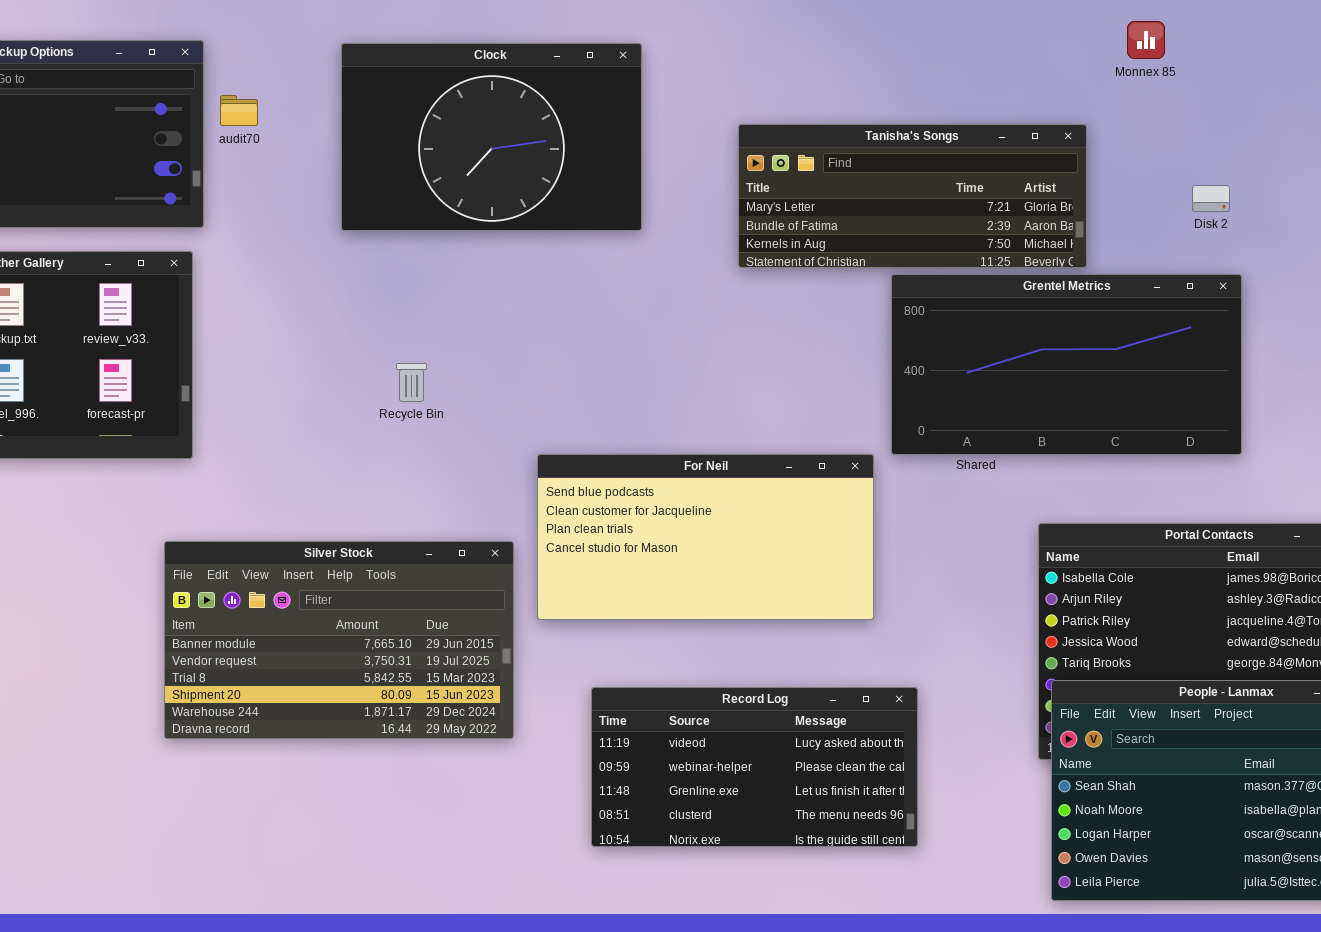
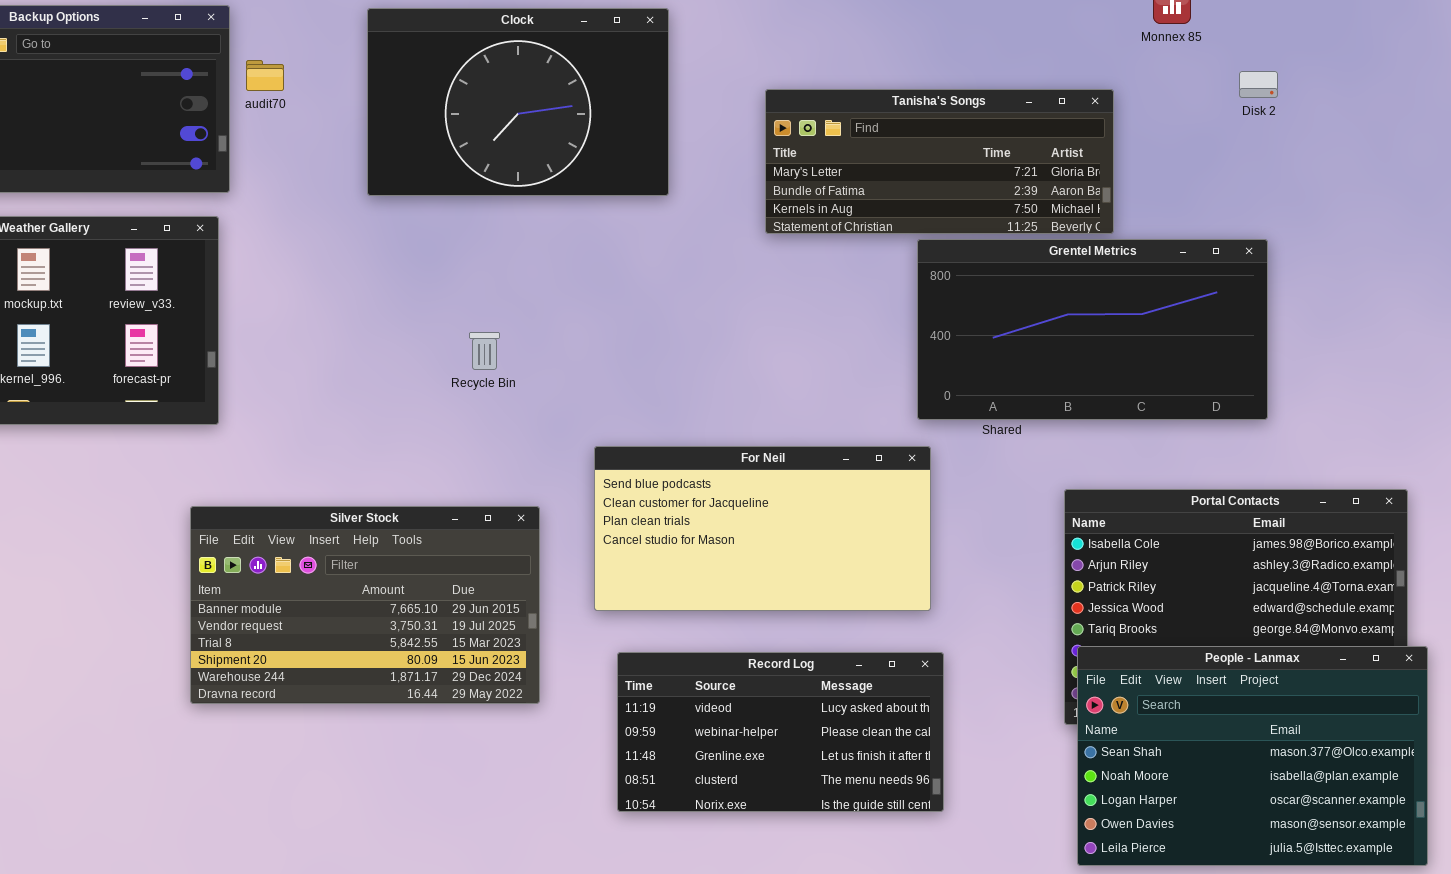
Disk 2: [1192,185,1230,212] -> [1239,71,1278,98], moved
Recycle Bin: [396,363,427,402] -> [469,332,500,370], moved
For Neil: [537,454,874,620] -> [594,446,931,611], moved

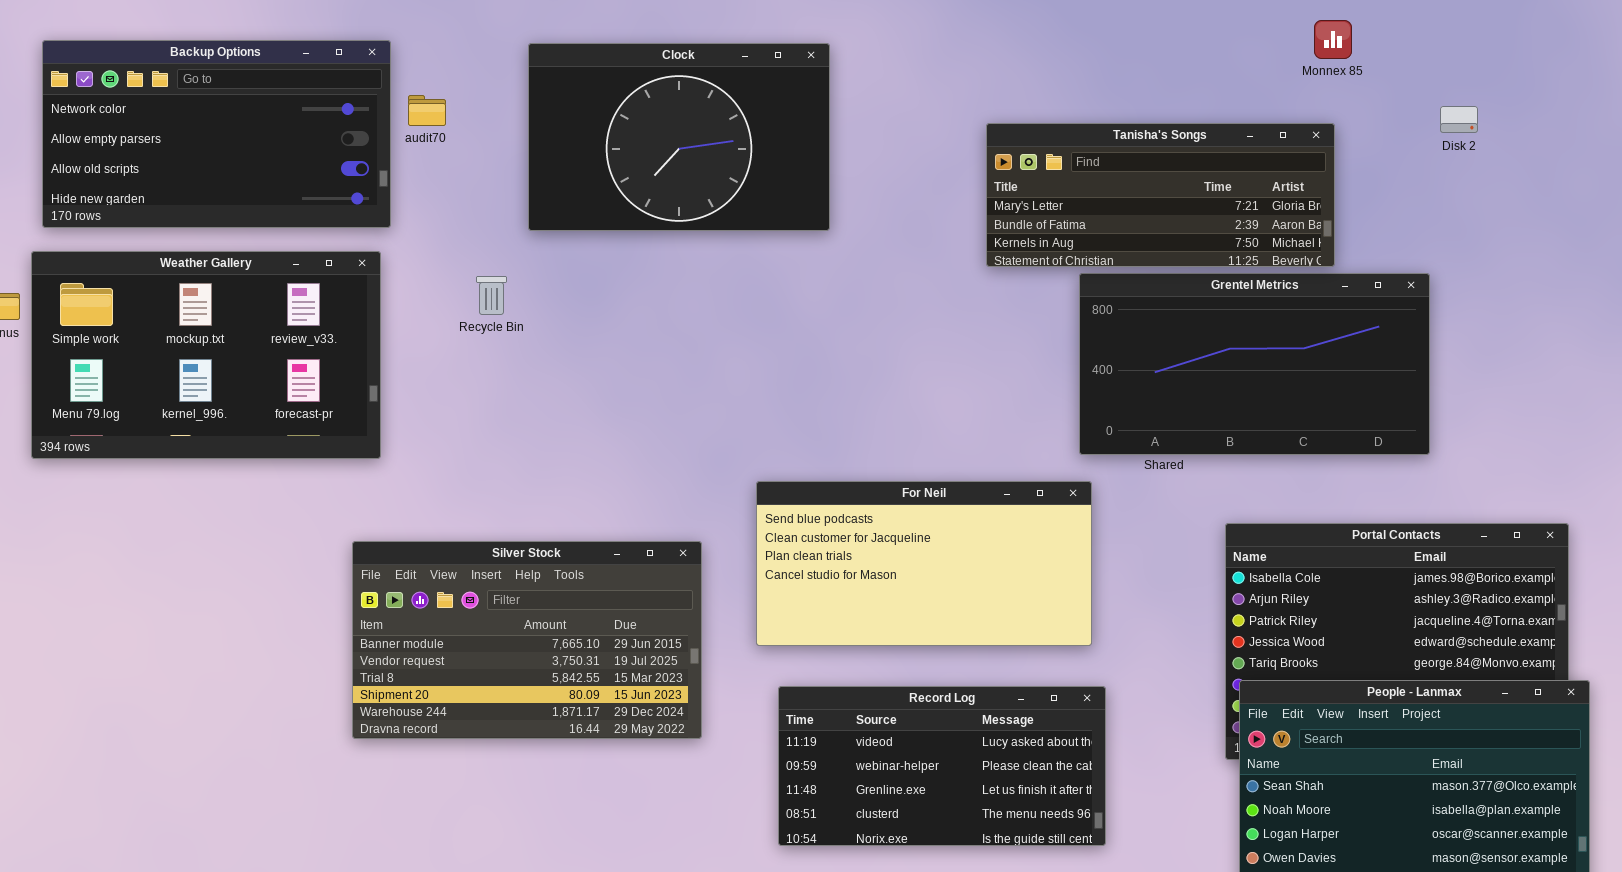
Disk 2: [1239,71,1278,98] -> [1440,106,1478,133], moved
Tanisha's Songs: [765,89,1114,234] -> [986,123,1335,267], moved
Recycle Bin: [469,332,500,370] -> [476,276,507,315], moved

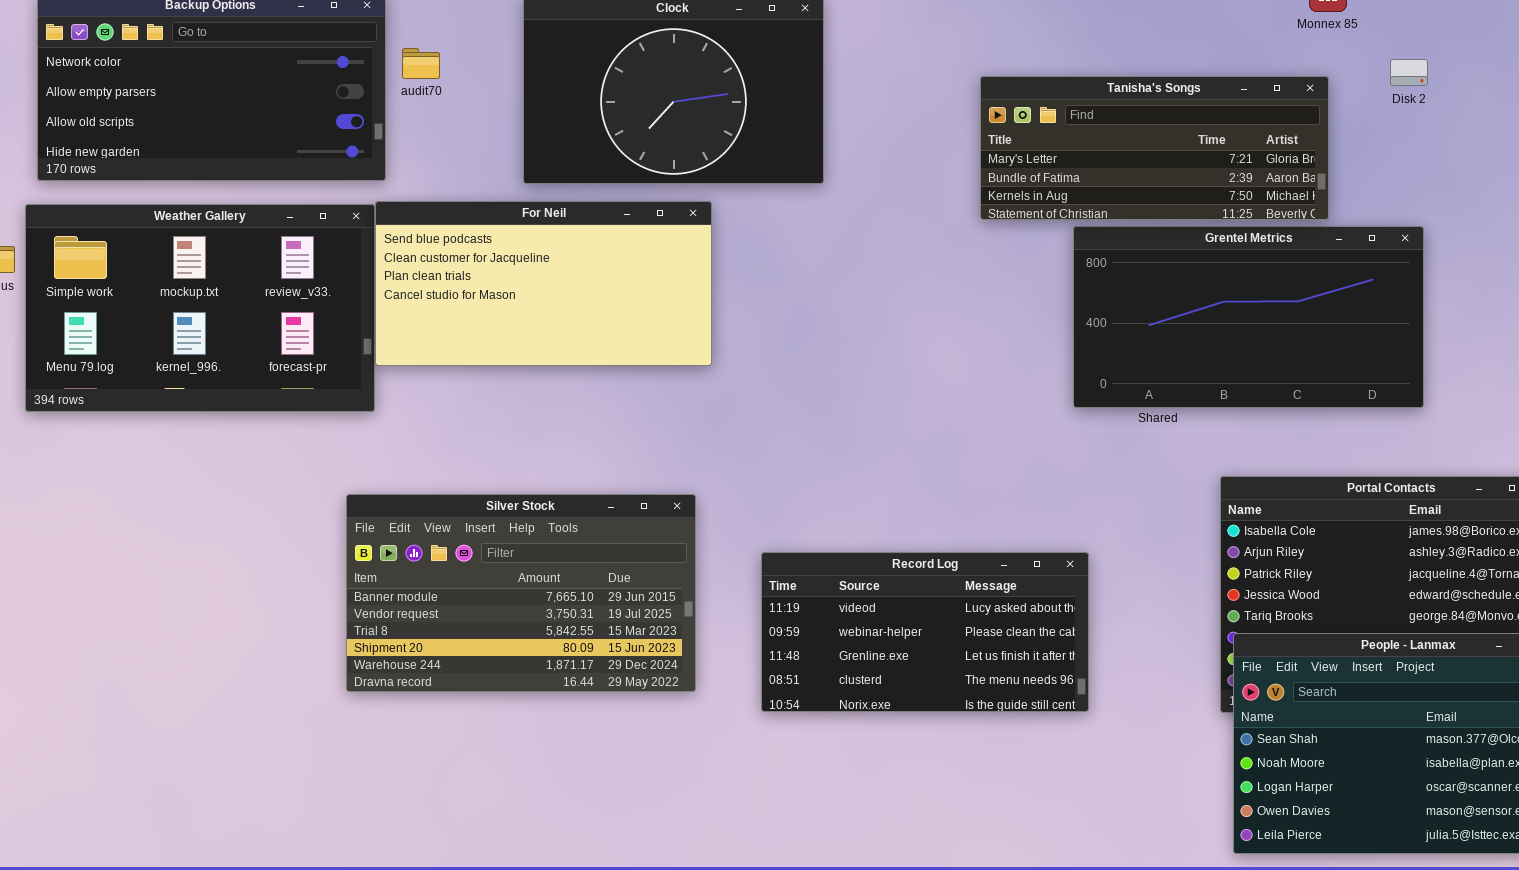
Disk 2: [1440,106,1478,133] -> [1390,59,1428,86], moved
For Neil: [756,481,1092,646] -> [375,201,712,366], moved
Record Log: [778,686,1106,846] -> [761,552,1089,712], moved

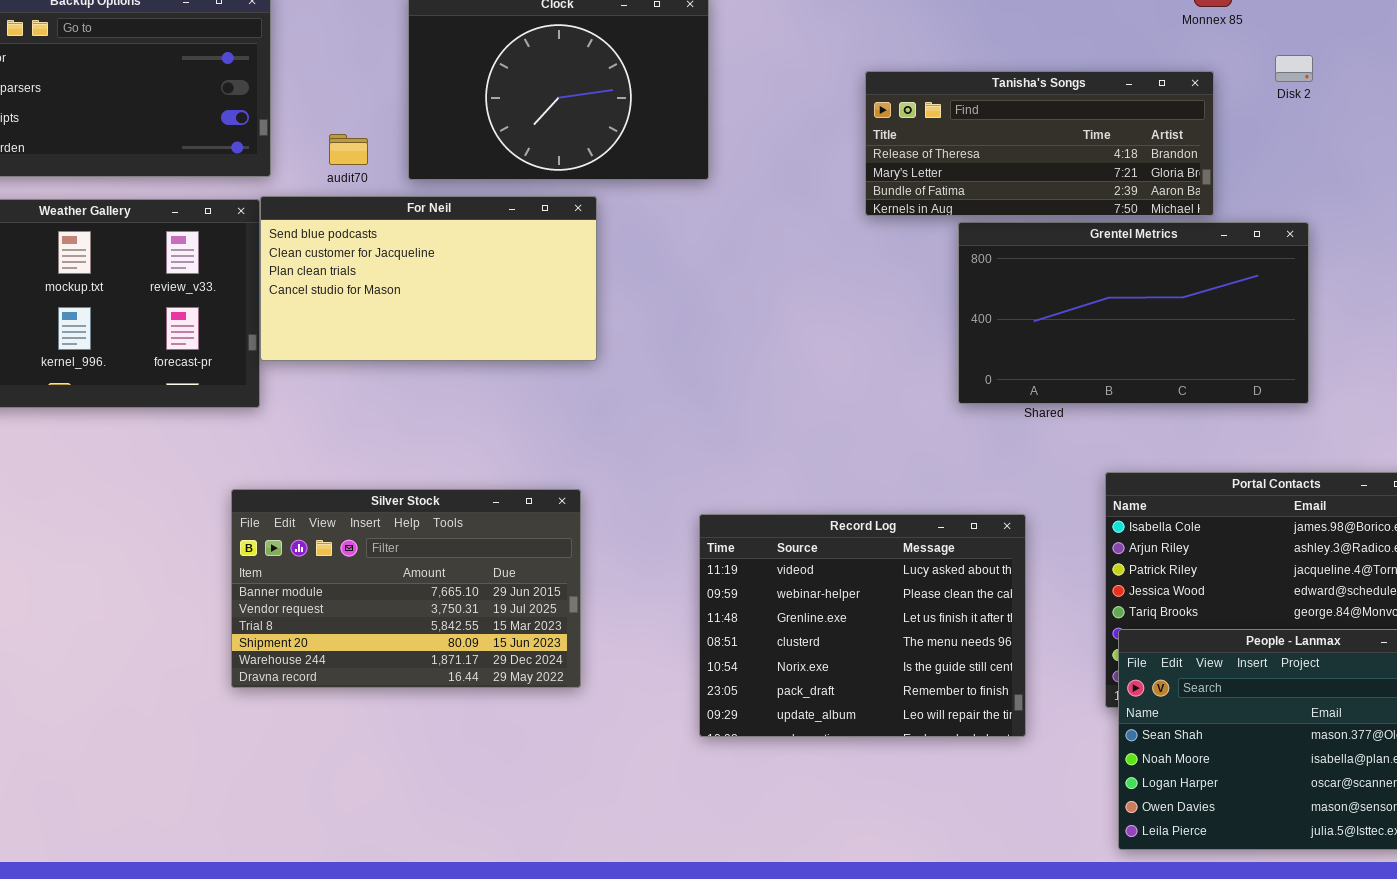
audit70: [402,48,440,79] -> [329,134,368,165], moved
Tanisha's Songs: [980,76,1329,220] -> [865,71,1214,216], scrolled up 1 row
Record Log: [761,552,1089,712] -> [699,514,1026,737], moved, resized

